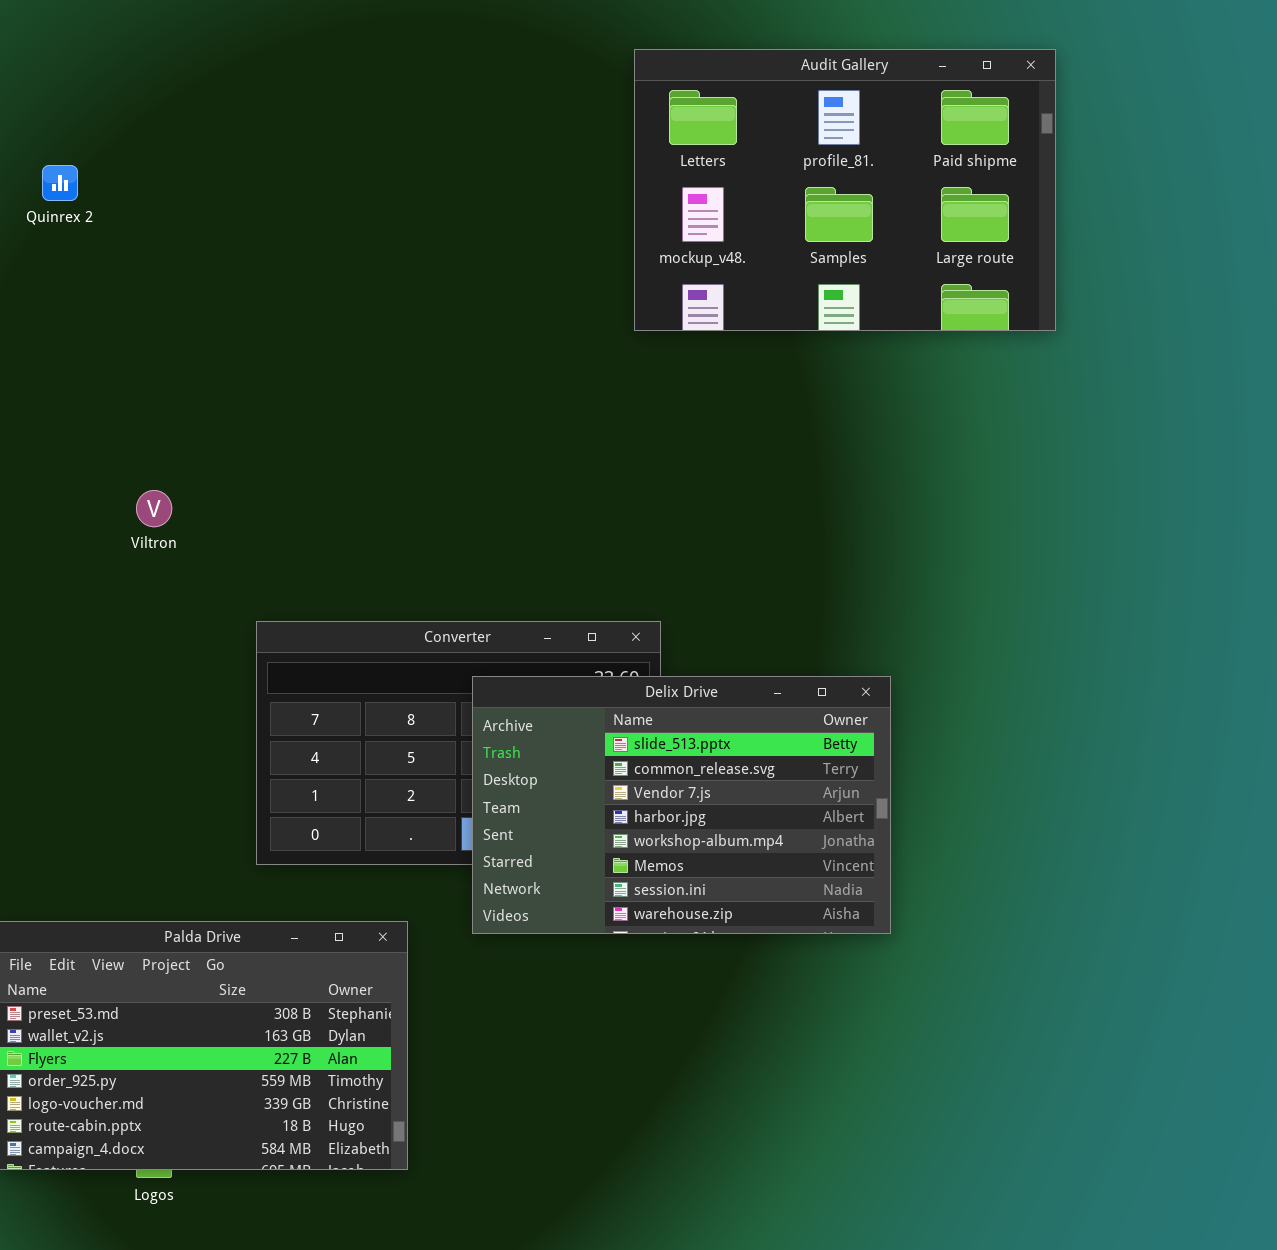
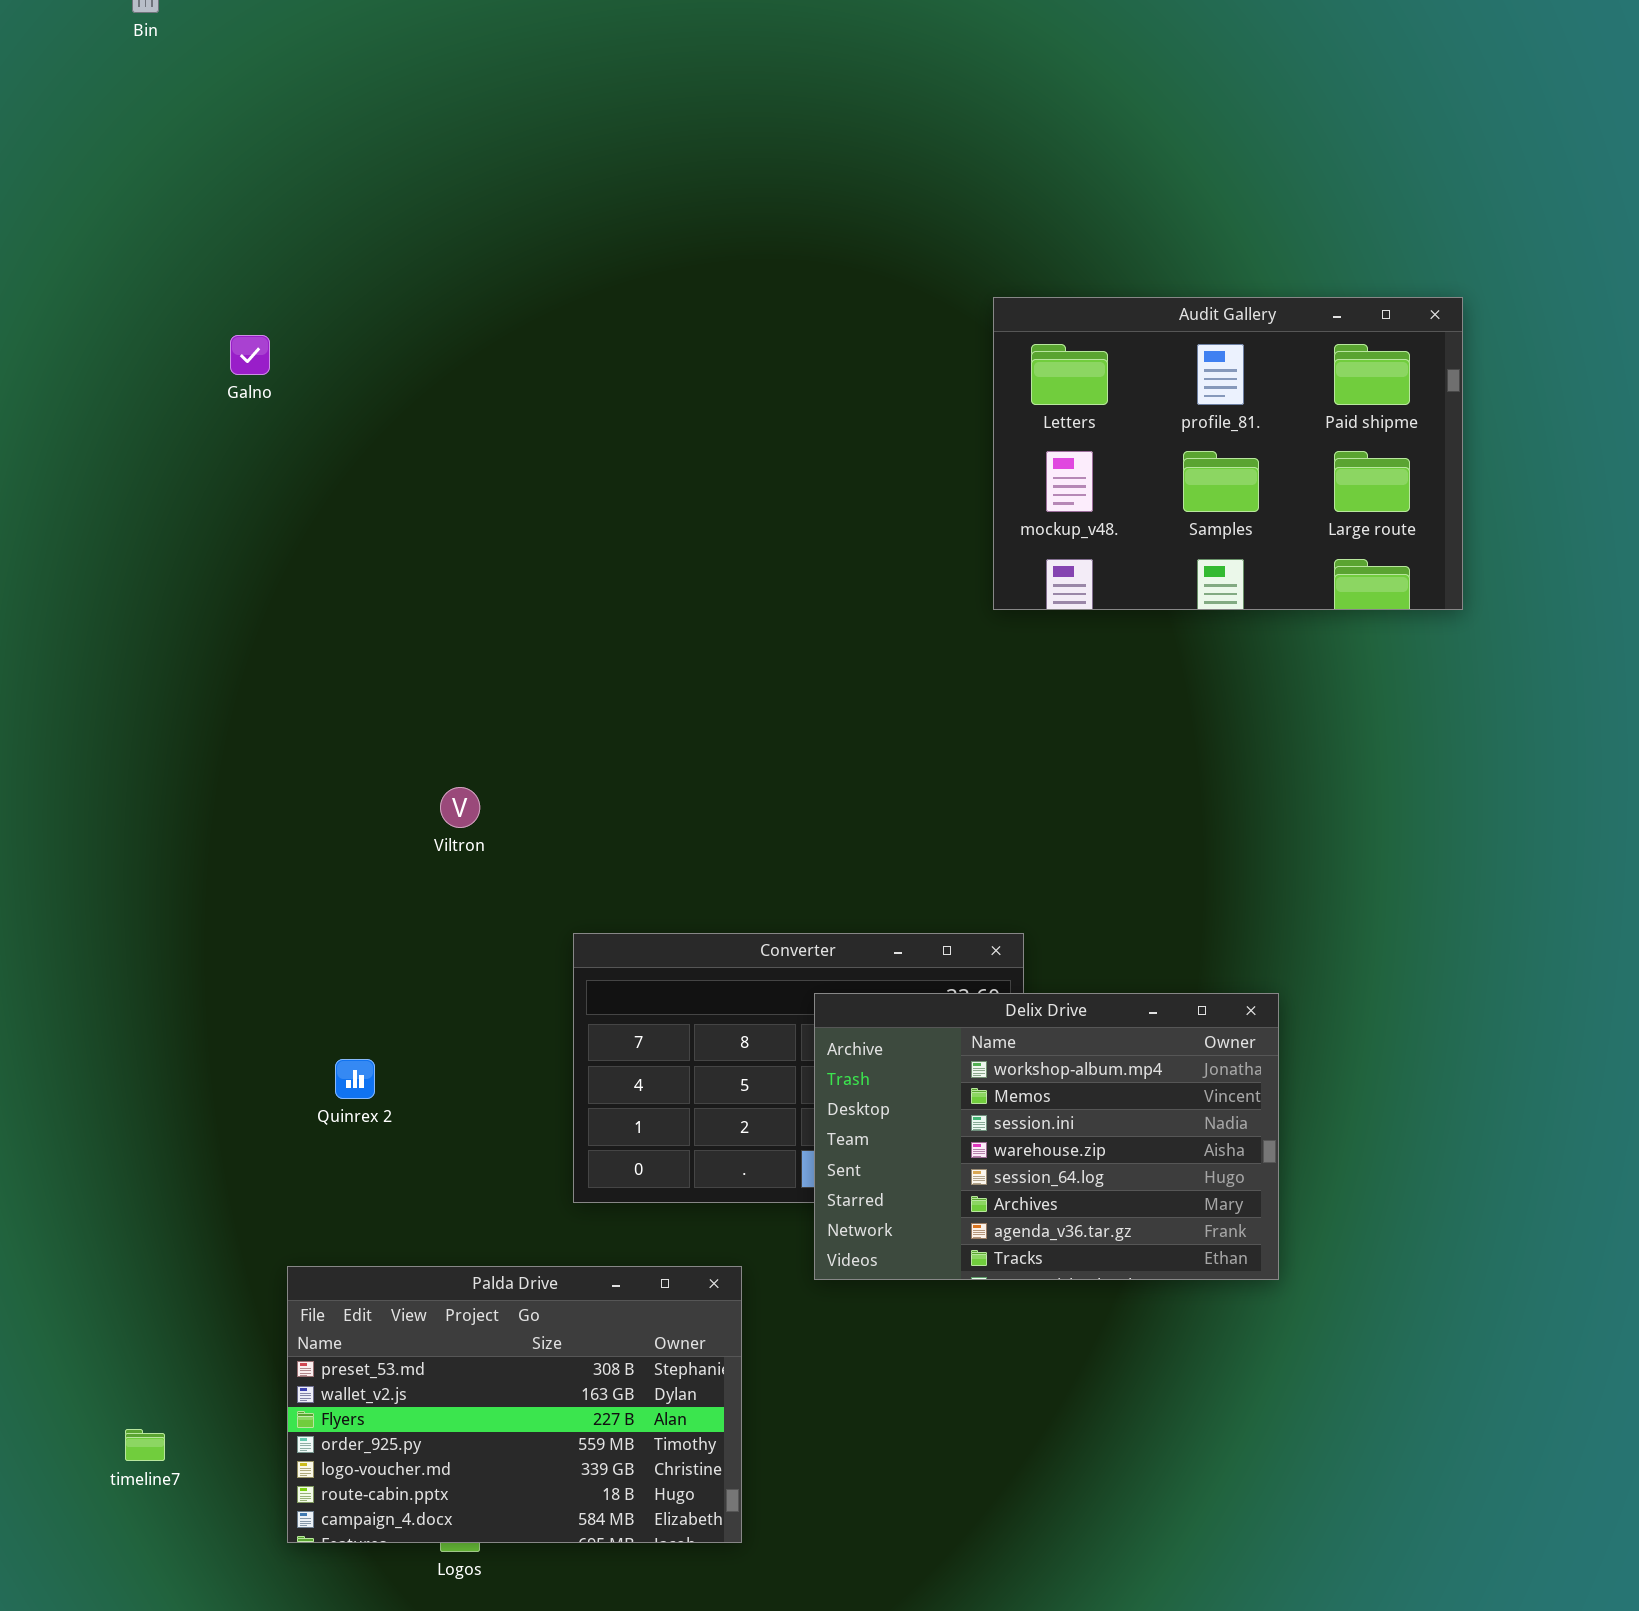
Quinrex 2: [42,165,78,201] -> [335,1059,375,1099], moved
Delix Drive: [472,676,891,934] -> [814,993,1279,1280], scrolled down 4 rows

